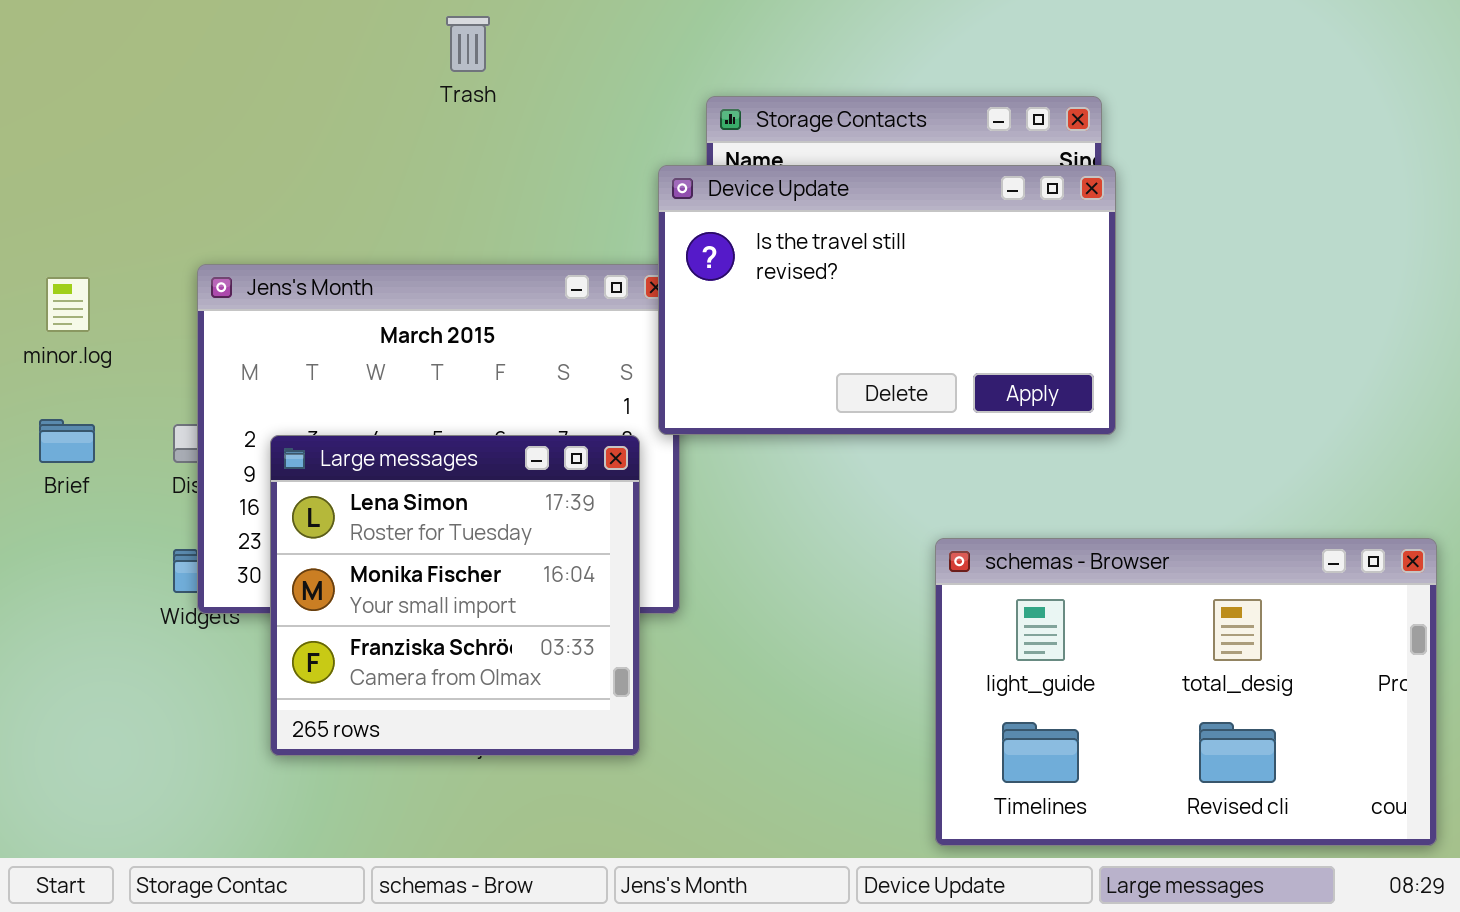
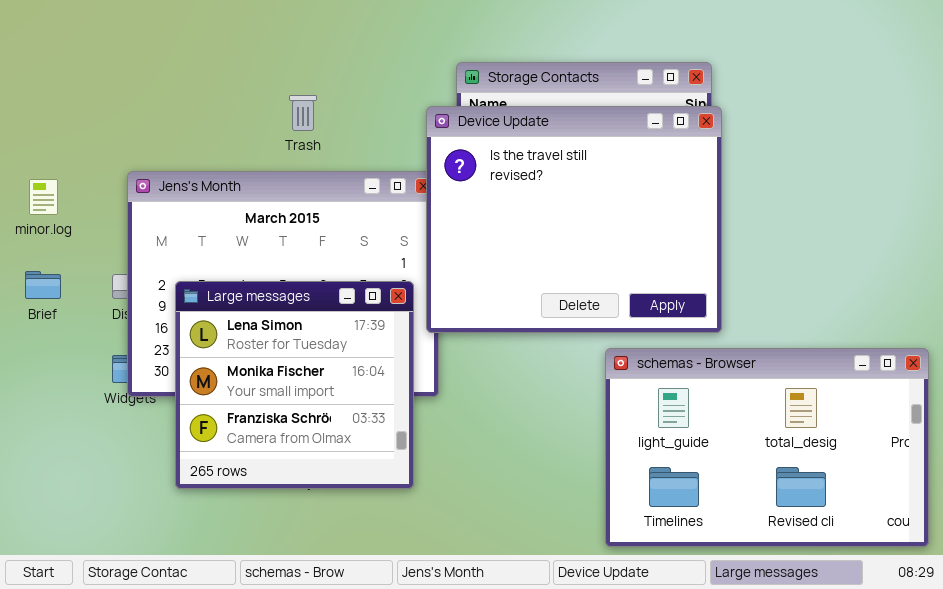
Trash: [446,16,490,72] -> [289,95,317,131], moved
Device Update: [658,165,1116,435] -> [426,106,722,333], resized

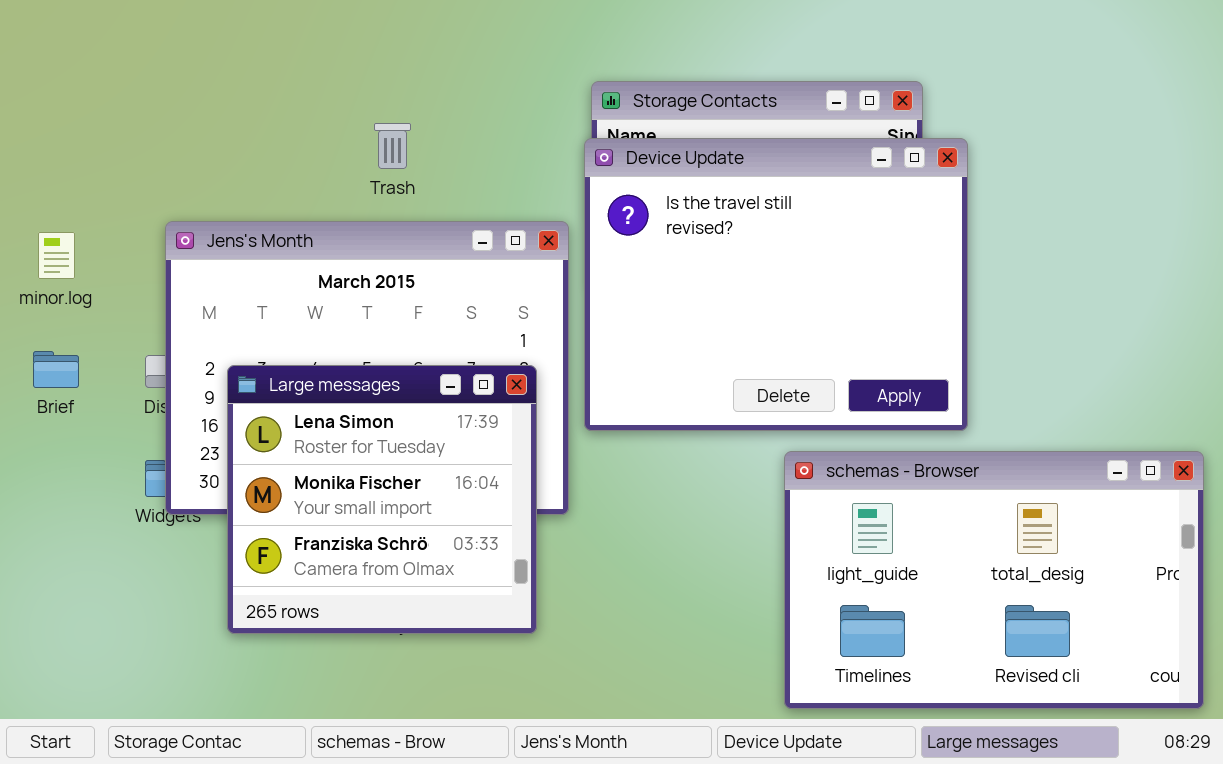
Device Update: [426,106,722,333] -> [584,138,968,431], moved

